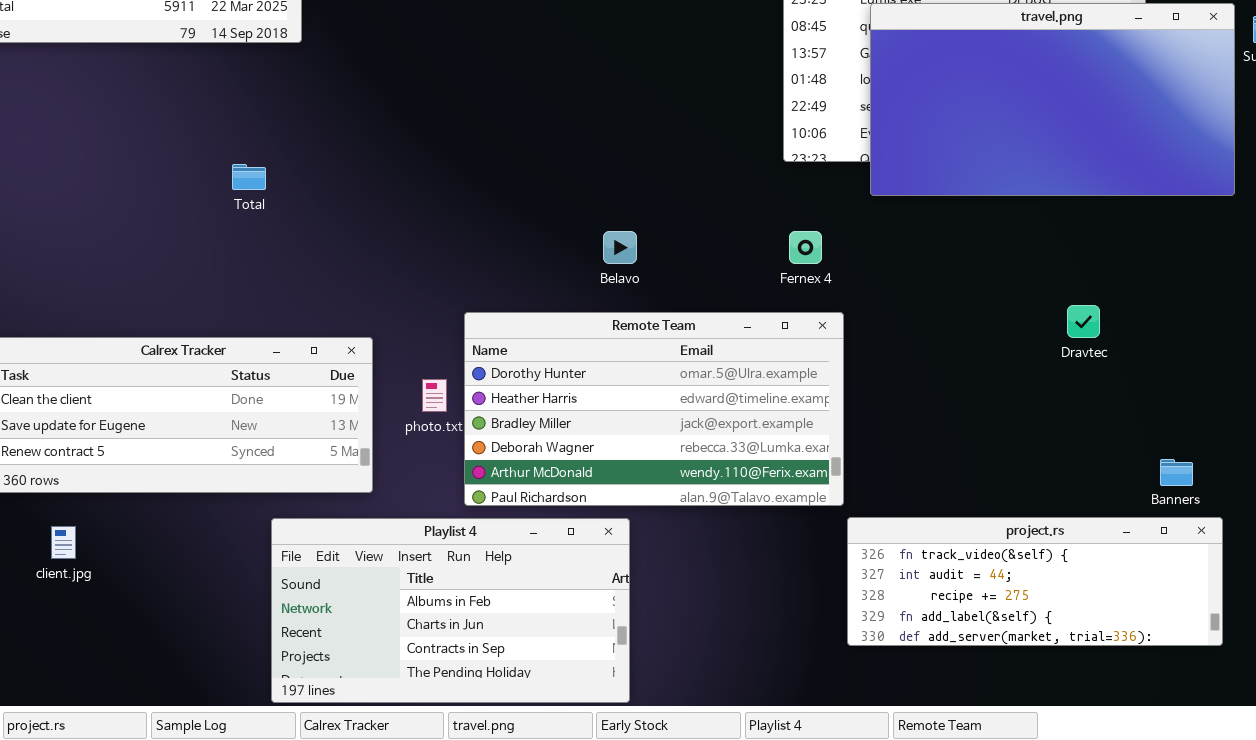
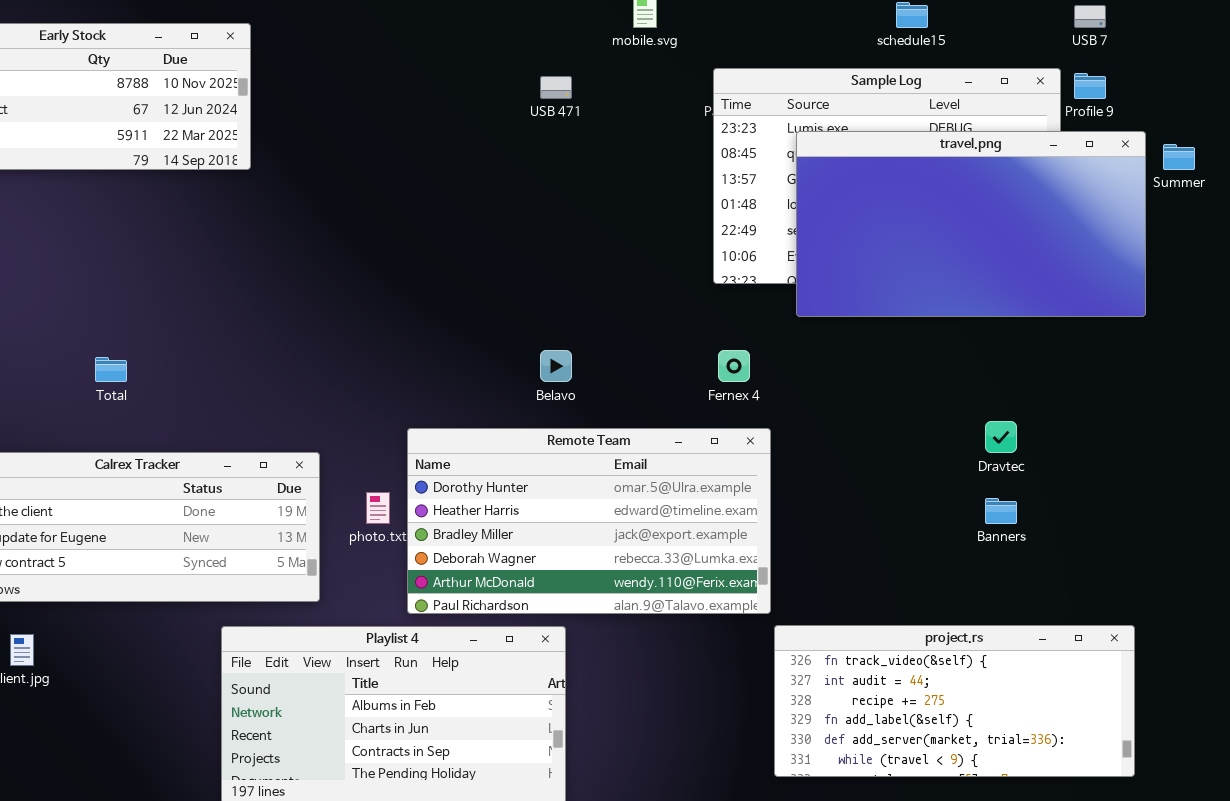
Total: [232,164,266,190] -> [95,357,127,382], moved
Banners: [1160,459,1193,486] -> [985,498,1017,524], moved
project.rs: [847,517,1223,646] -> [774,625,1135,777], resized

